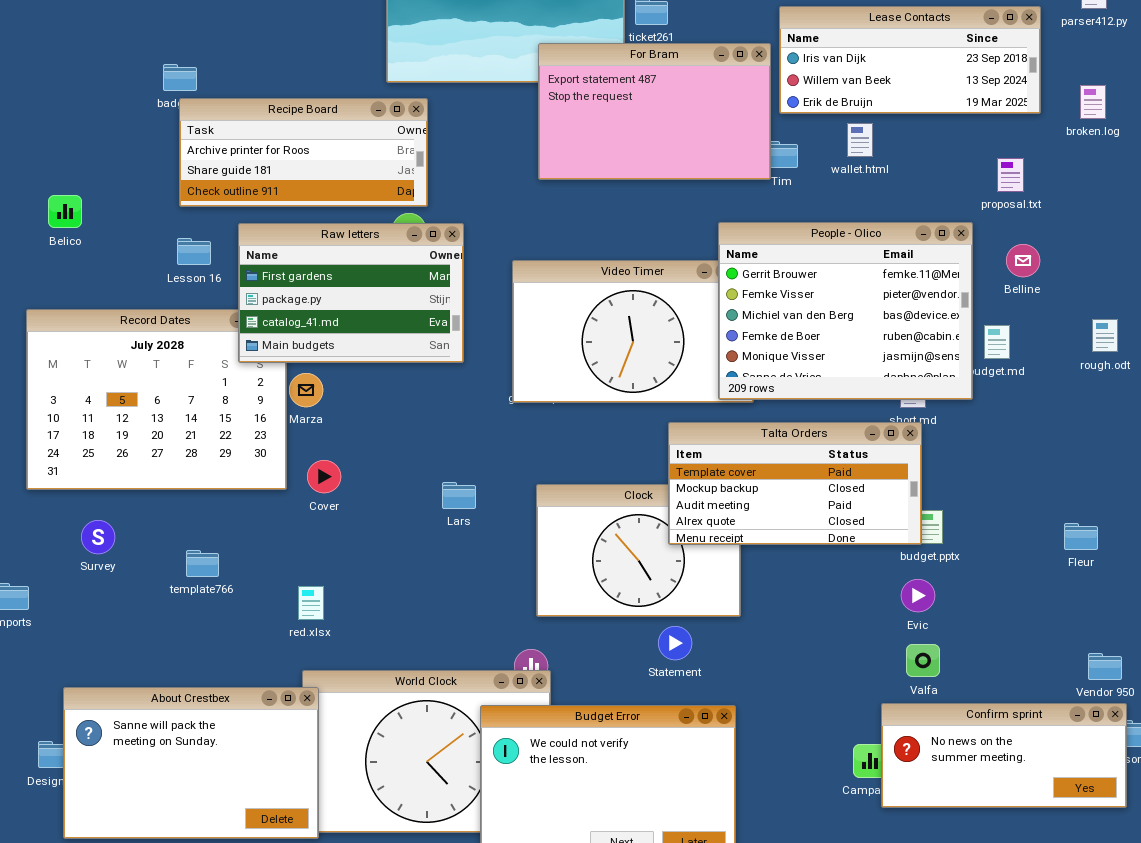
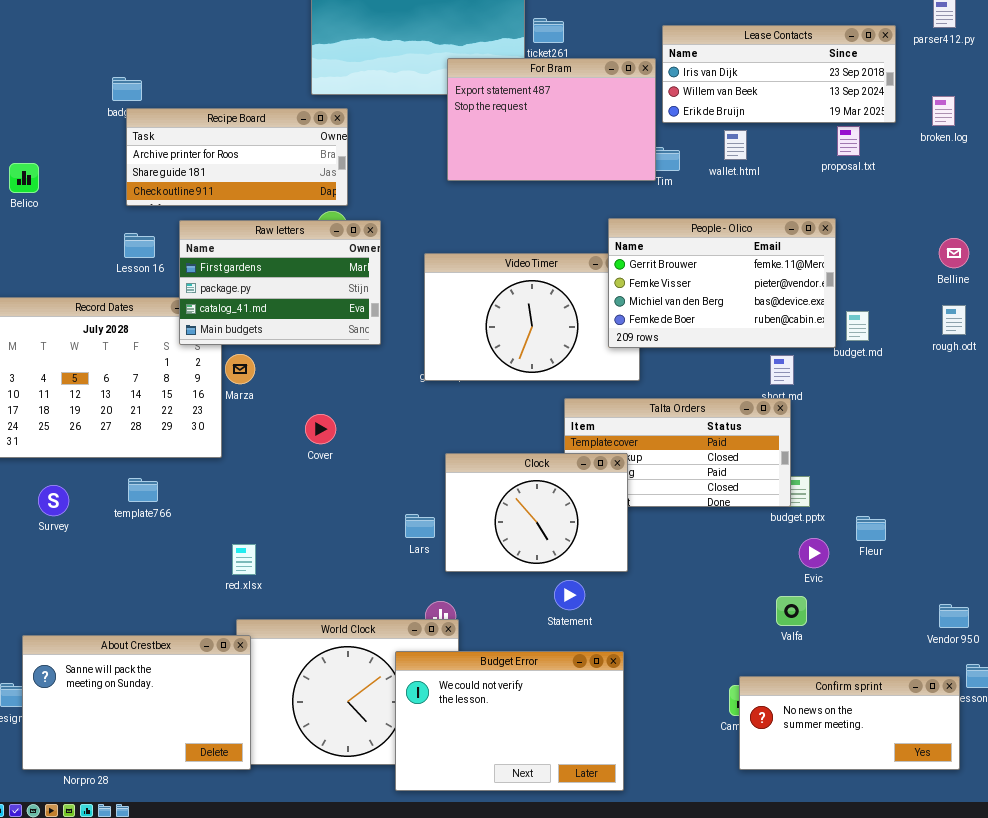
proposal.txt: [997,158,1024,192] -> [837,126,860,156], moved
Belico: [48,195,82,228] -> [9,163,39,193], moved
People - Olico: [718,222,973,400] -> [608,218,836,348], resized
Belline: [1006,244,1040,277] -> [939,238,969,268], moved
Cover: [307,460,341,493] -> [305,414,336,444], moved
Lars: [442,482,476,509] -> [405,514,435,538], moved
Clock: [536,484,741,617] -> [445,453,628,572], raised
Fleur: [1064,523,1098,550] -> [856,516,886,541], moved
template766: [186,550,219,577] -> [128,478,158,502], moved
Evic: [901,579,935,612] -> [799,538,829,568], moved
Confirm sprint: [881,703,1127,808] -> [739,676,960,770], moved

